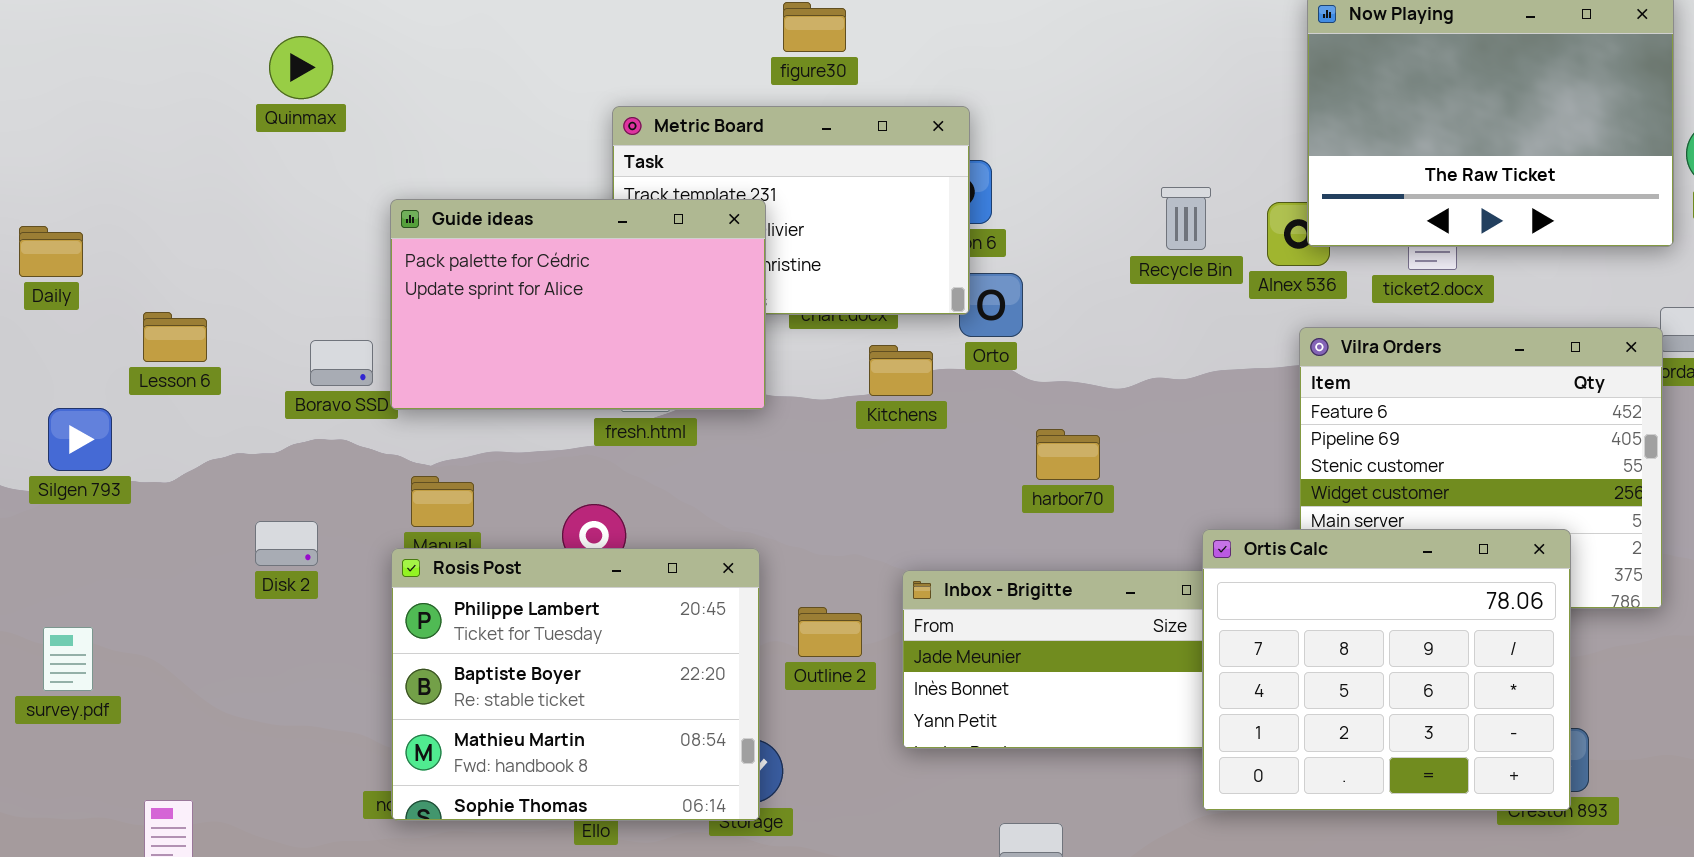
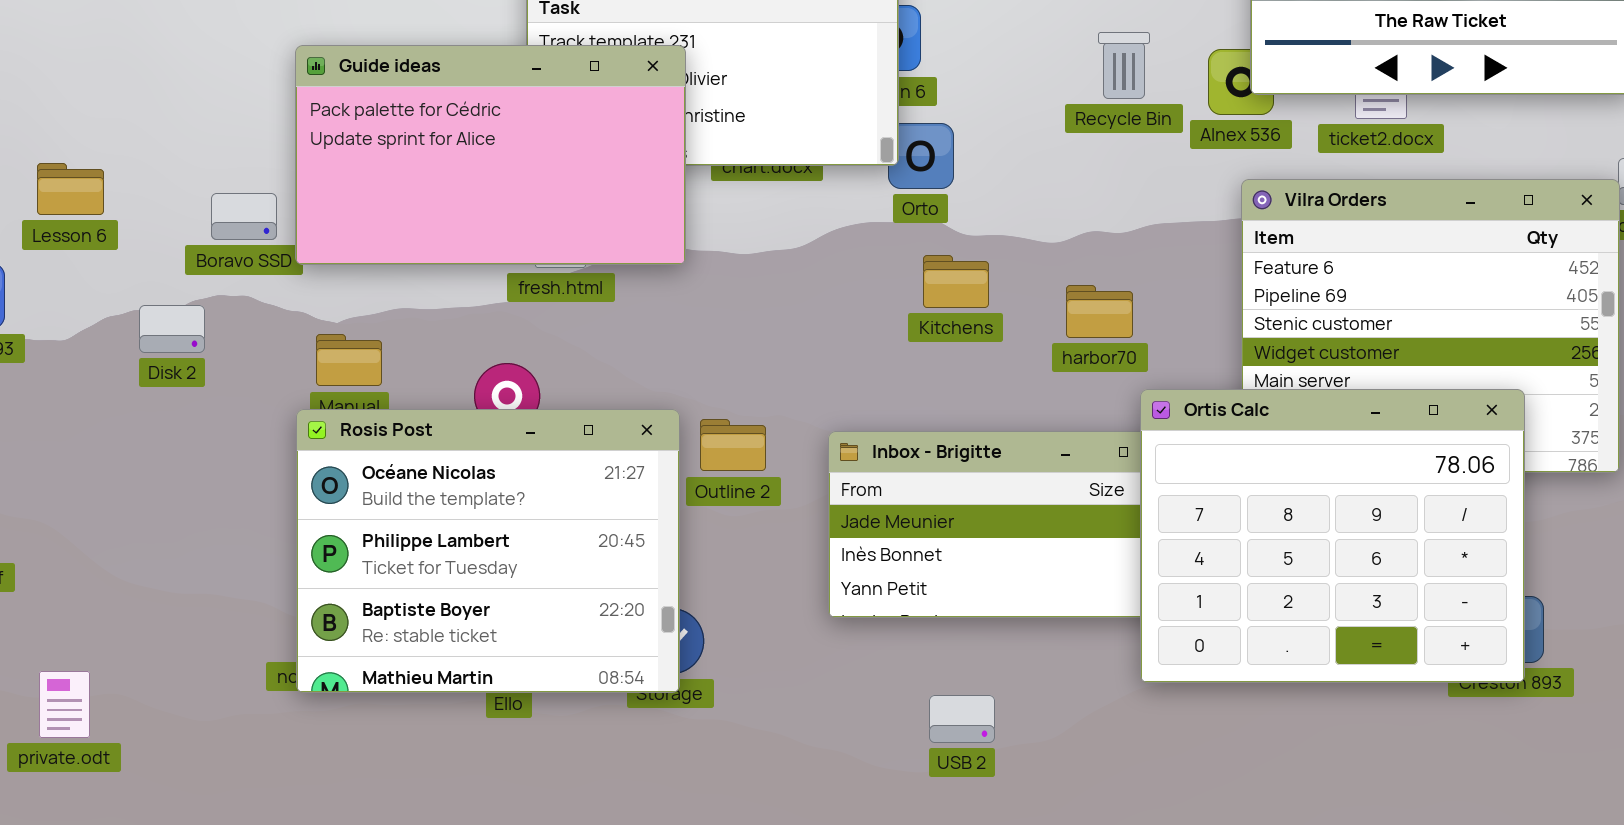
Kitchens: [869,345,933,396] -> [923,255,989,308], moved
harbor70: [1036,429,1100,480] -> [1066,285,1133,338], moved
Disk 2: [255,521,318,566] -> [139,305,205,353], moved
Rosis Post: [391,548,760,821] -> [296,409,680,693], scrolled up 1 row
Outline 2: [798,607,862,657] -> [700,419,766,471], moved

